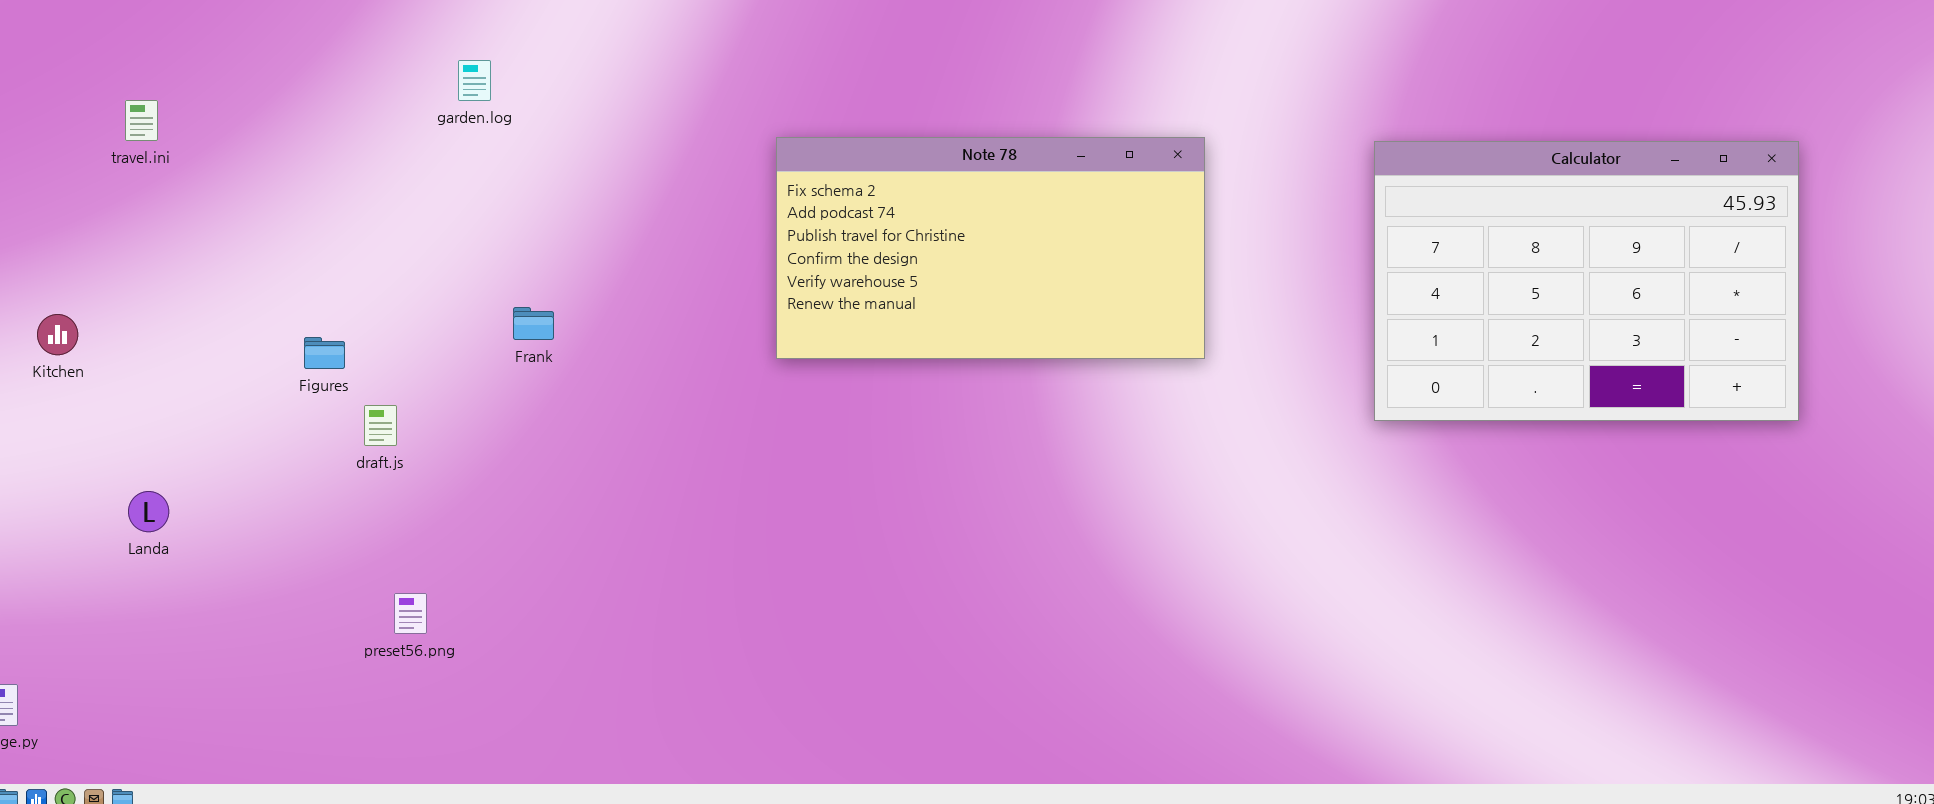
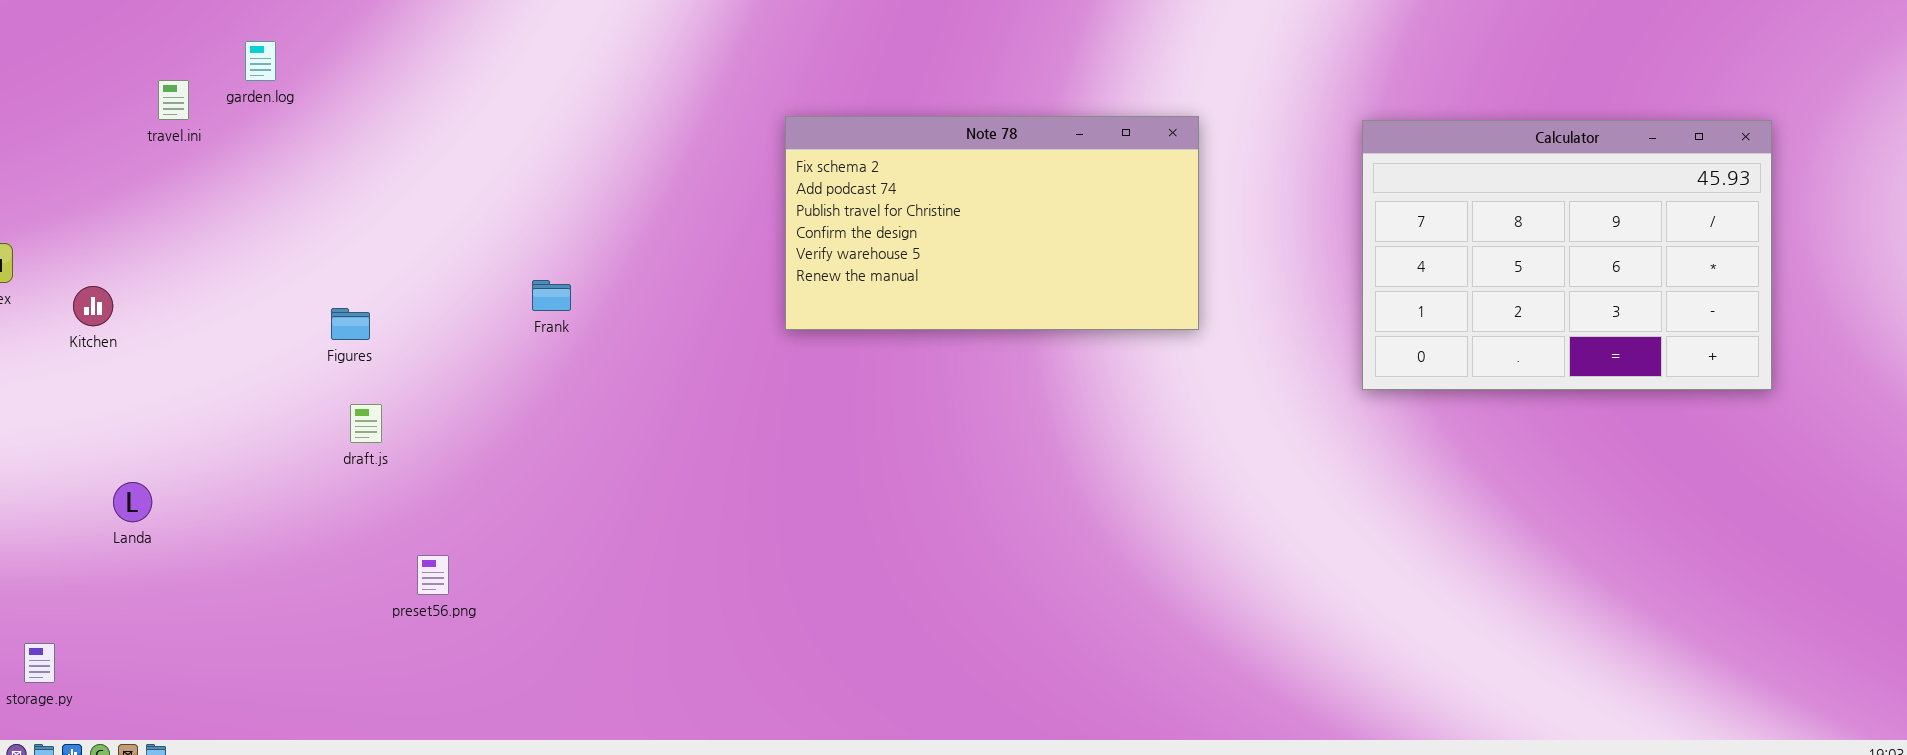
garden.log: [458,60,491,101] -> [245,41,276,81], moved
draft.js: [364,405,397,446] -> [350,404,382,443], moved
Landa: [128,491,169,532] -> [113,482,152,522], moved

